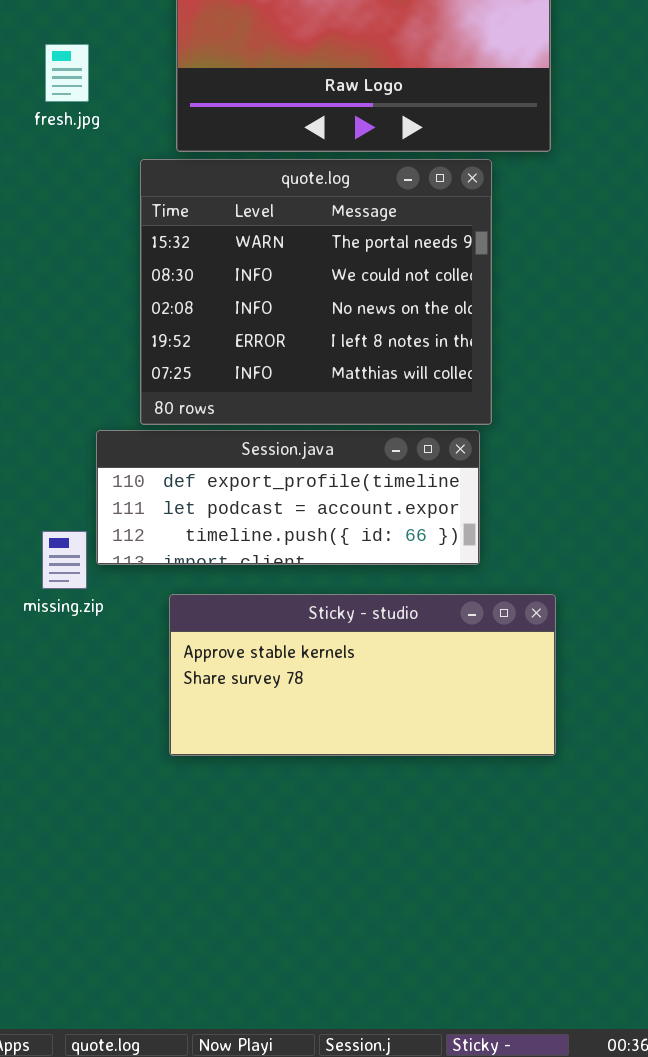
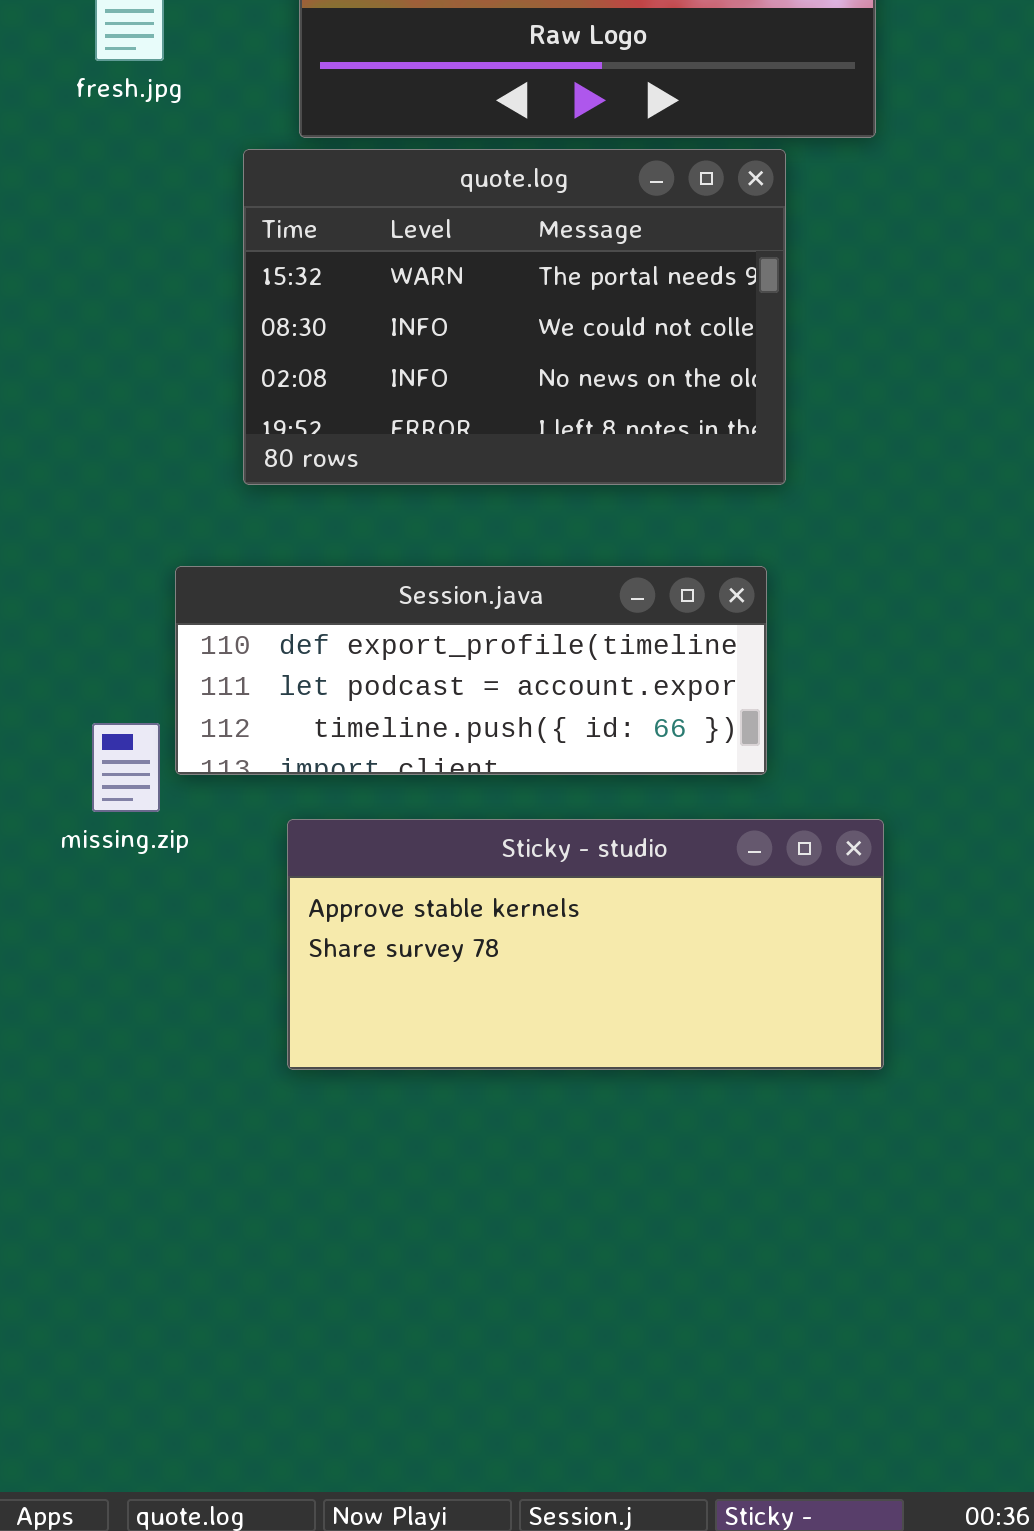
quote.log: [140,159,492,425] -> [243,149,786,485], resized

